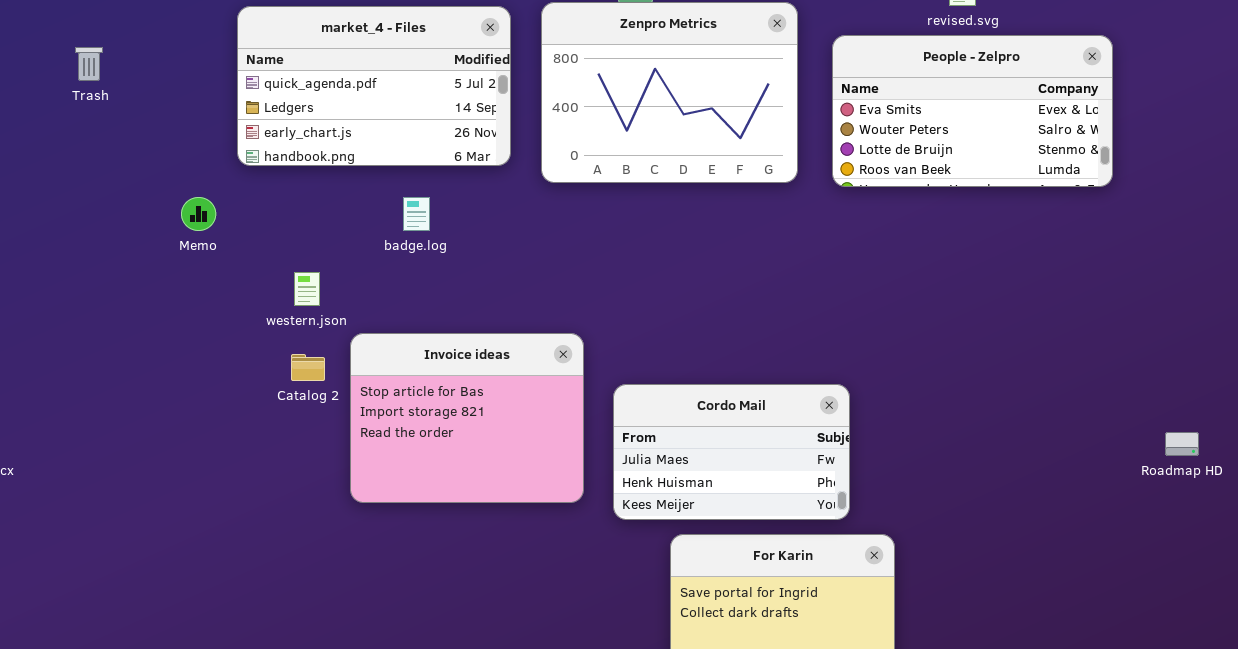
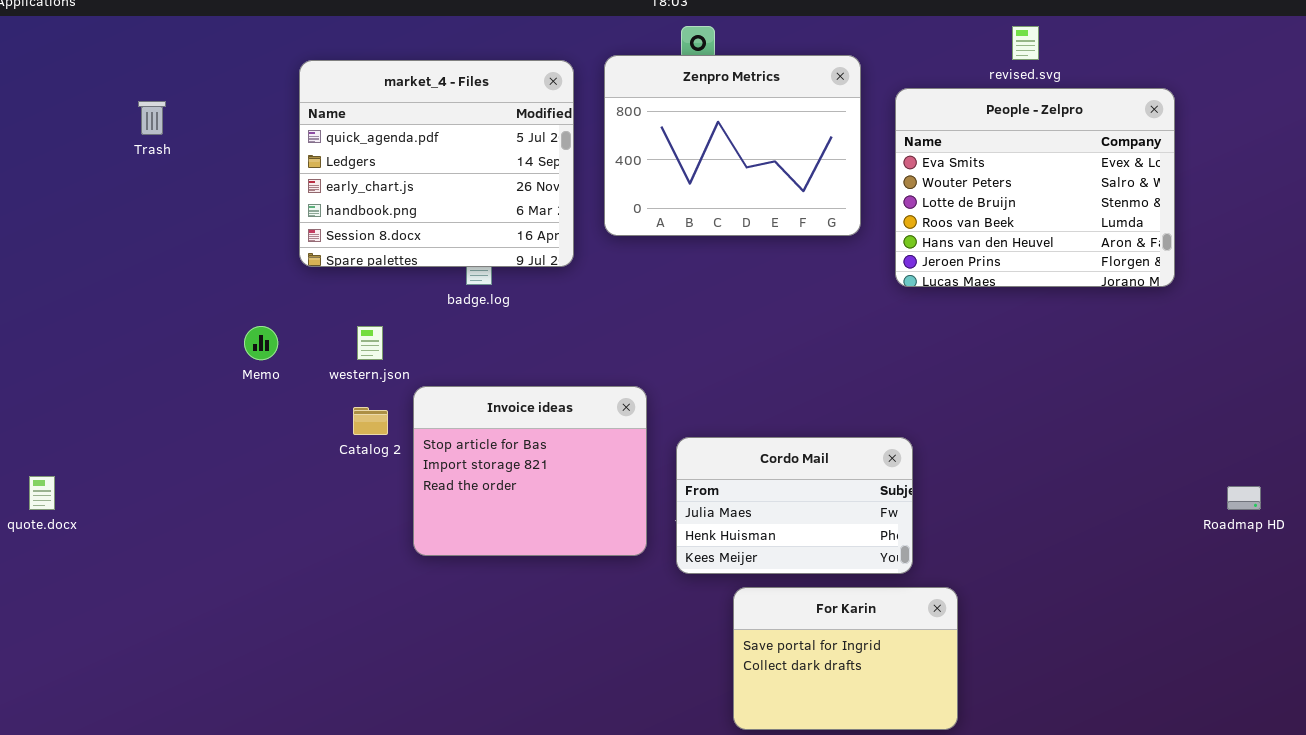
market_4 - Files: [237,6,511,166] -> [299,60,574,267], resized
People - Zelpro: [832,35,1113,187] -> [895,88,1175,287], resized
Memo: [181,197,216,231] -> [244,326,278,360], moved

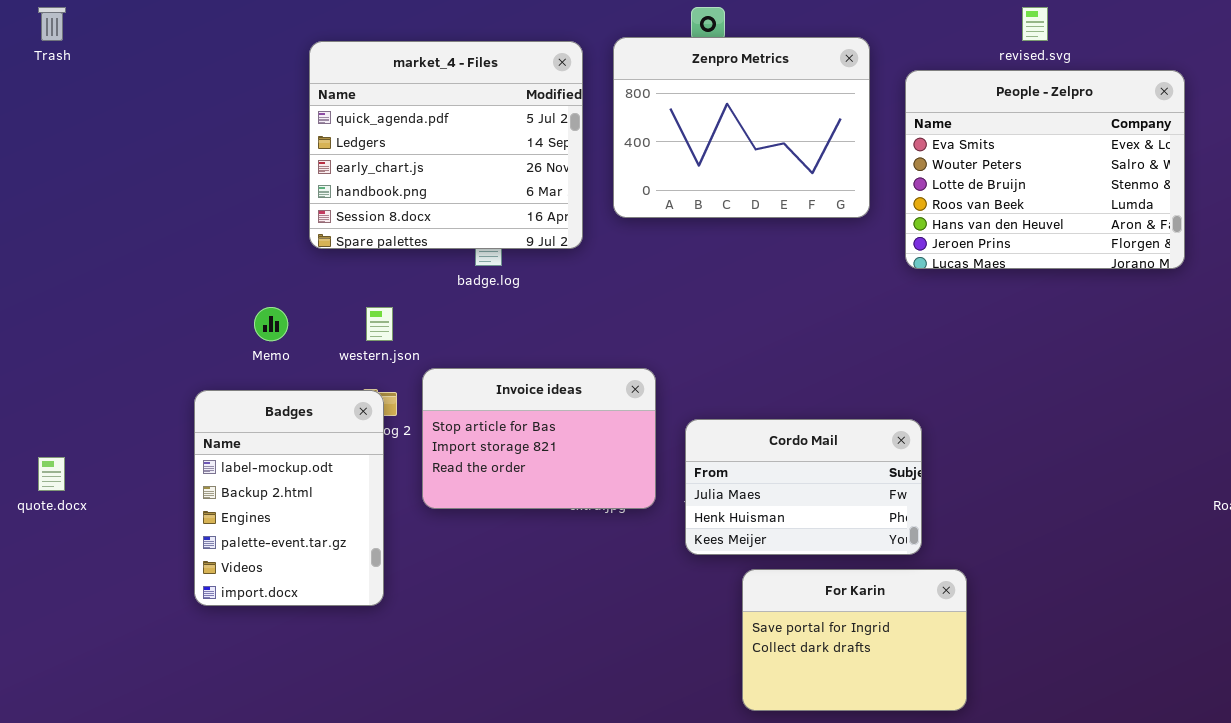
Trash: [138,101,166,135] -> [38,7,66,41], moved
Invoice ideas: [413,386,647,556] -> [422,368,656,509], resized
Badges: none -> [194,390,384,606], opened

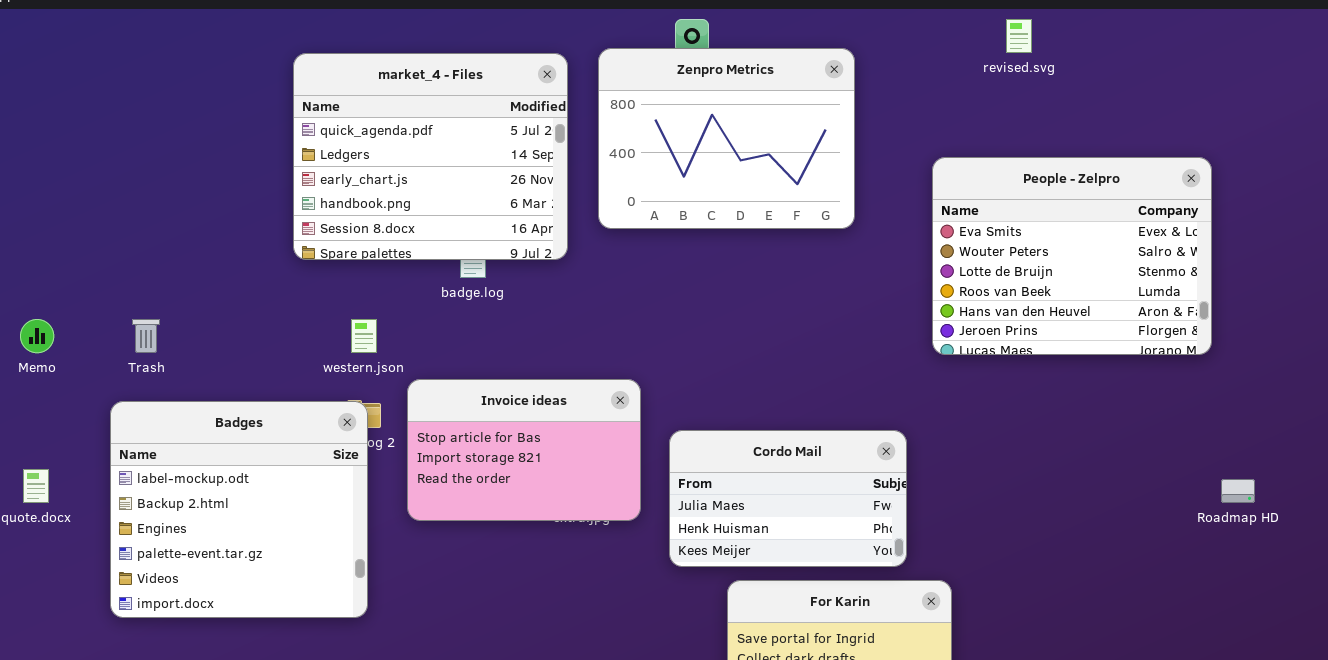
Trash: [38,7,66,41] -> [132,319,160,353], moved
People - Zelpro: [905,70,1185,269] -> [932,157,1212,355], moved
Memo: [254,307,288,341] -> [20,319,54,353], moved
Badges: [194,390,384,606] -> [110,401,368,618], resized

